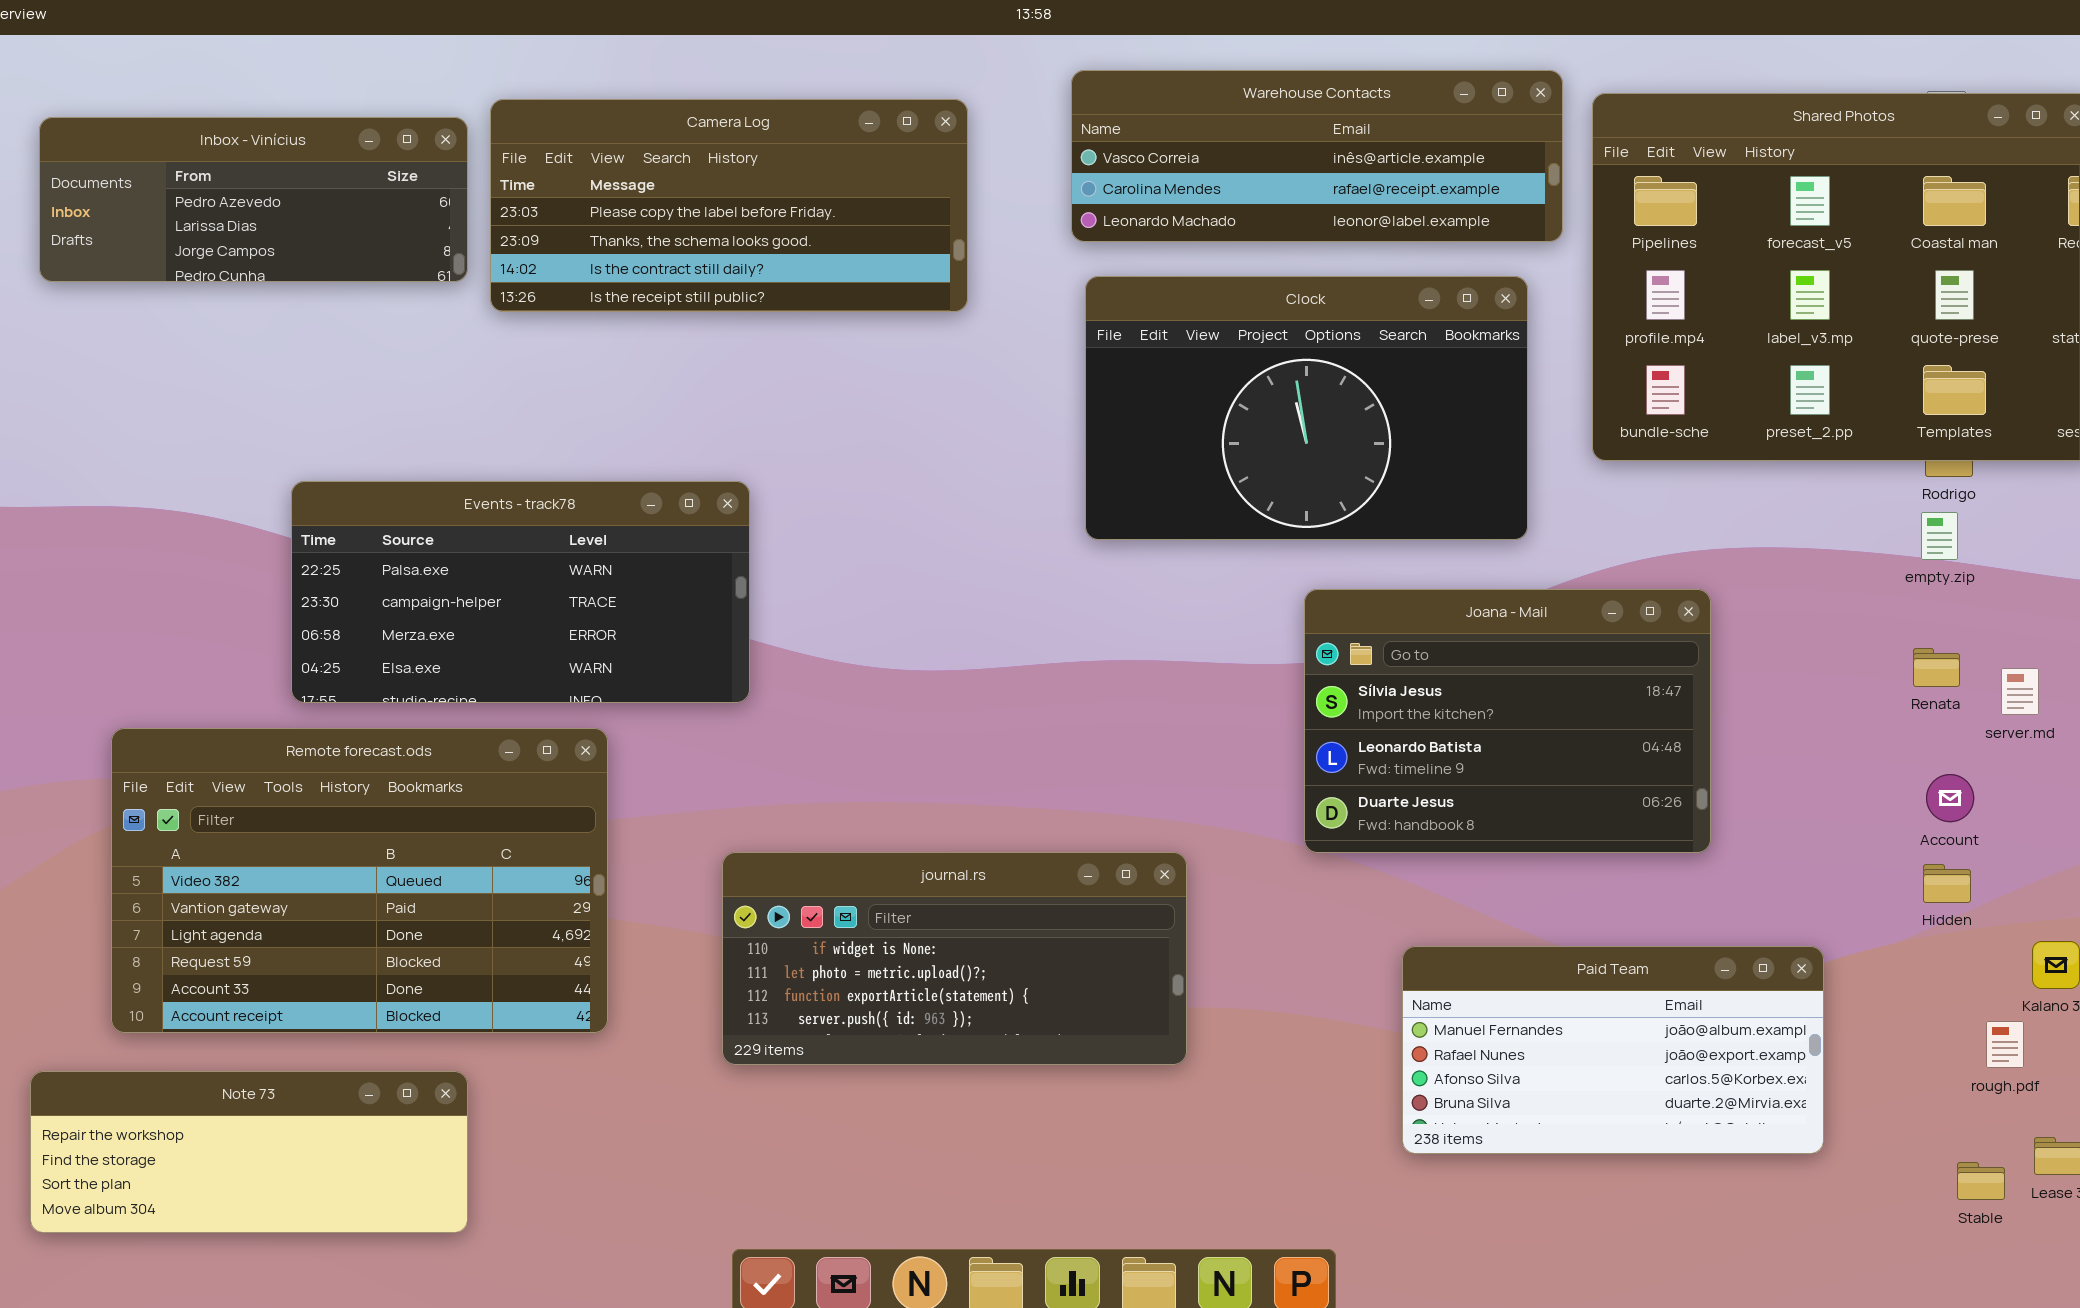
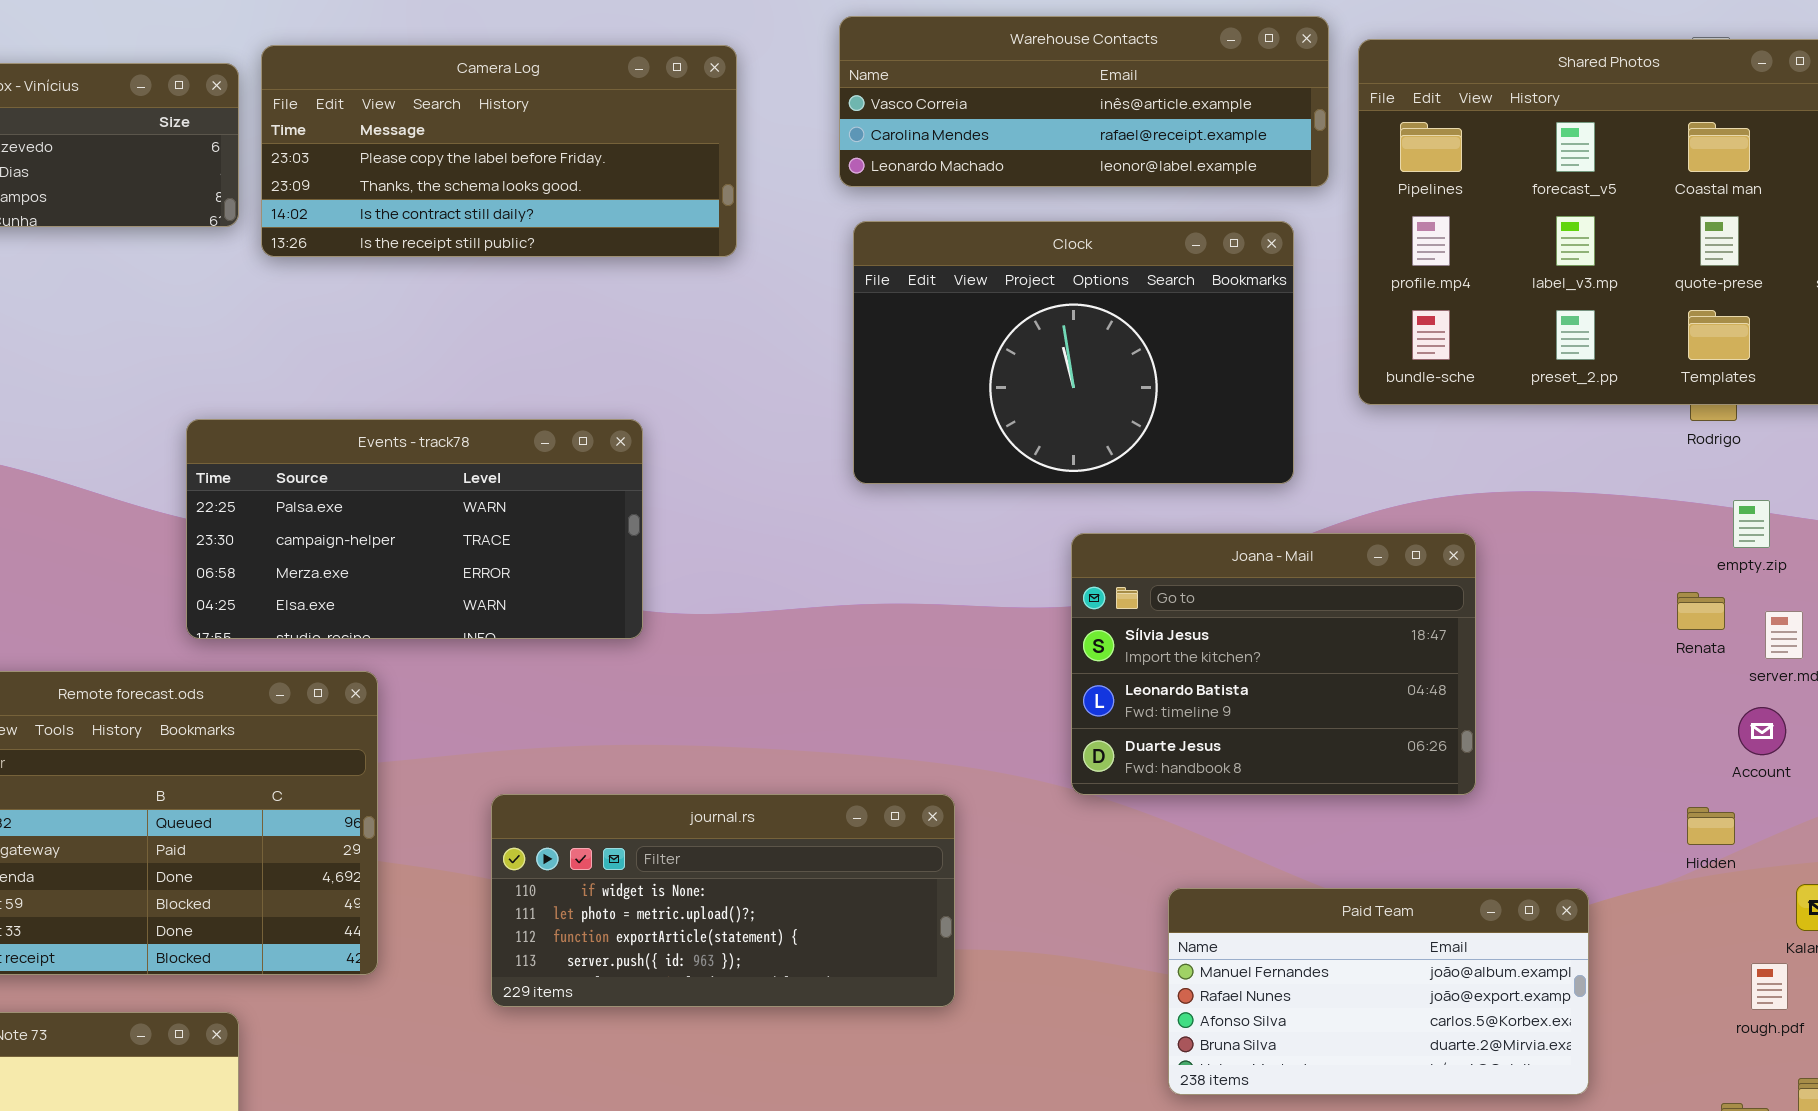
Events - track78: [291,481,750,703] -> [186,419,643,639], moved
empty.zip: [1921,512,1958,560] -> [1733,500,1770,548], moved
Account: [1926,774,1974,822] -> [1738,707,1786,755], moved

